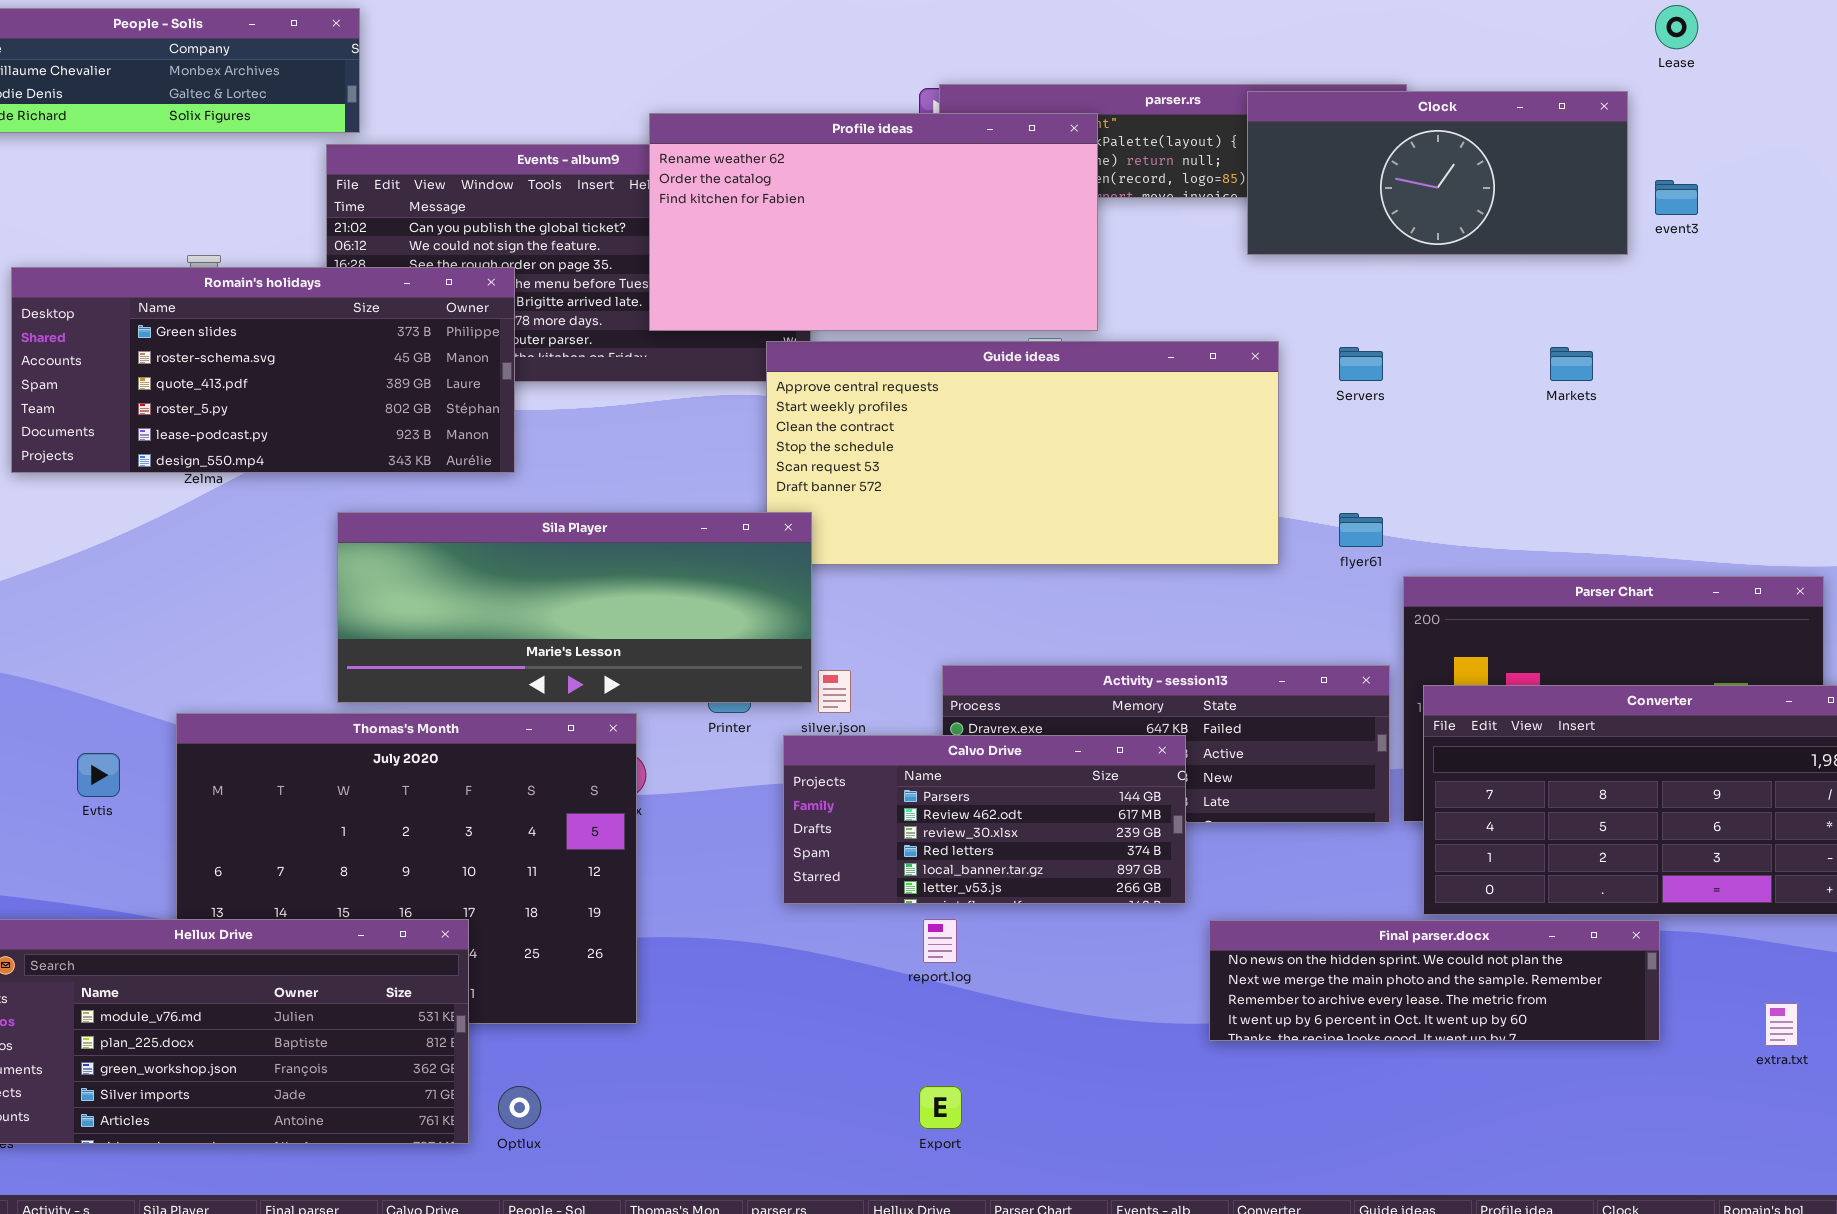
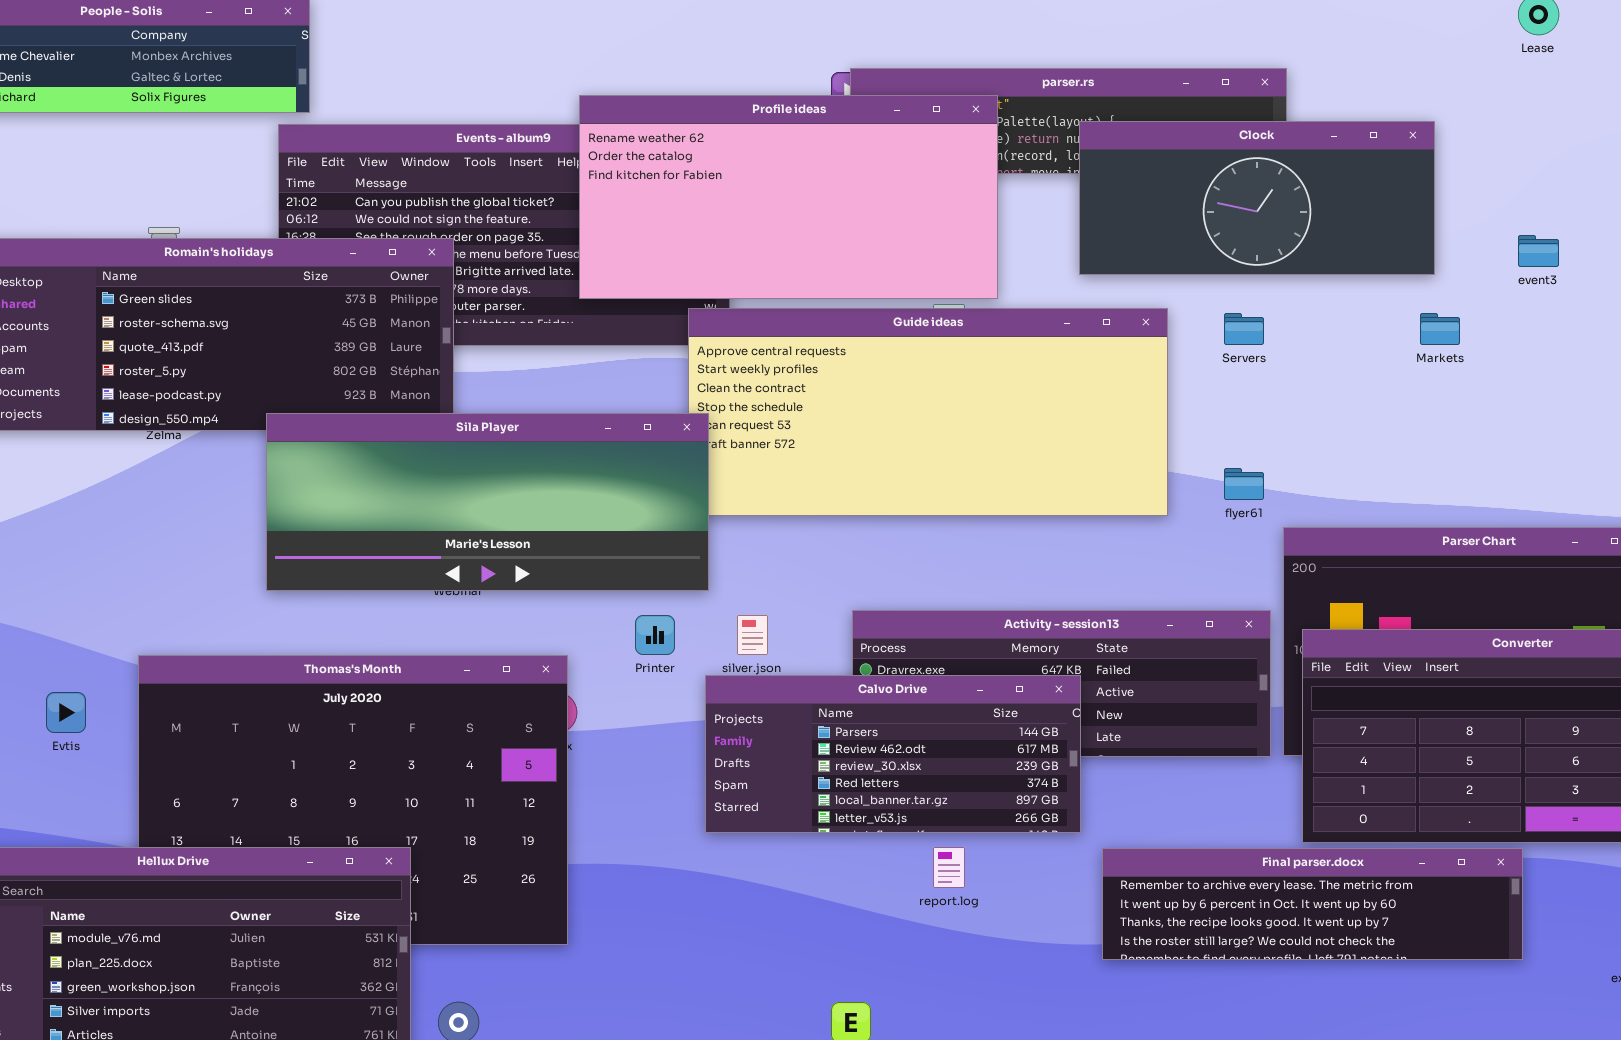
Clock: [1247,91,1628,255] -> [1079,121,1435,275], moved
event3: [1655,180,1698,215] -> [1518,235,1559,267], moved
Sila Player: [337,512,812,703] -> [266,413,709,591], moved
report.log: [923,919,957,963] -> [933,847,965,888], moved
Final parser.docx: [1209,920,1660,1041] -> [1102,848,1523,960], scrolled down 2 rows

